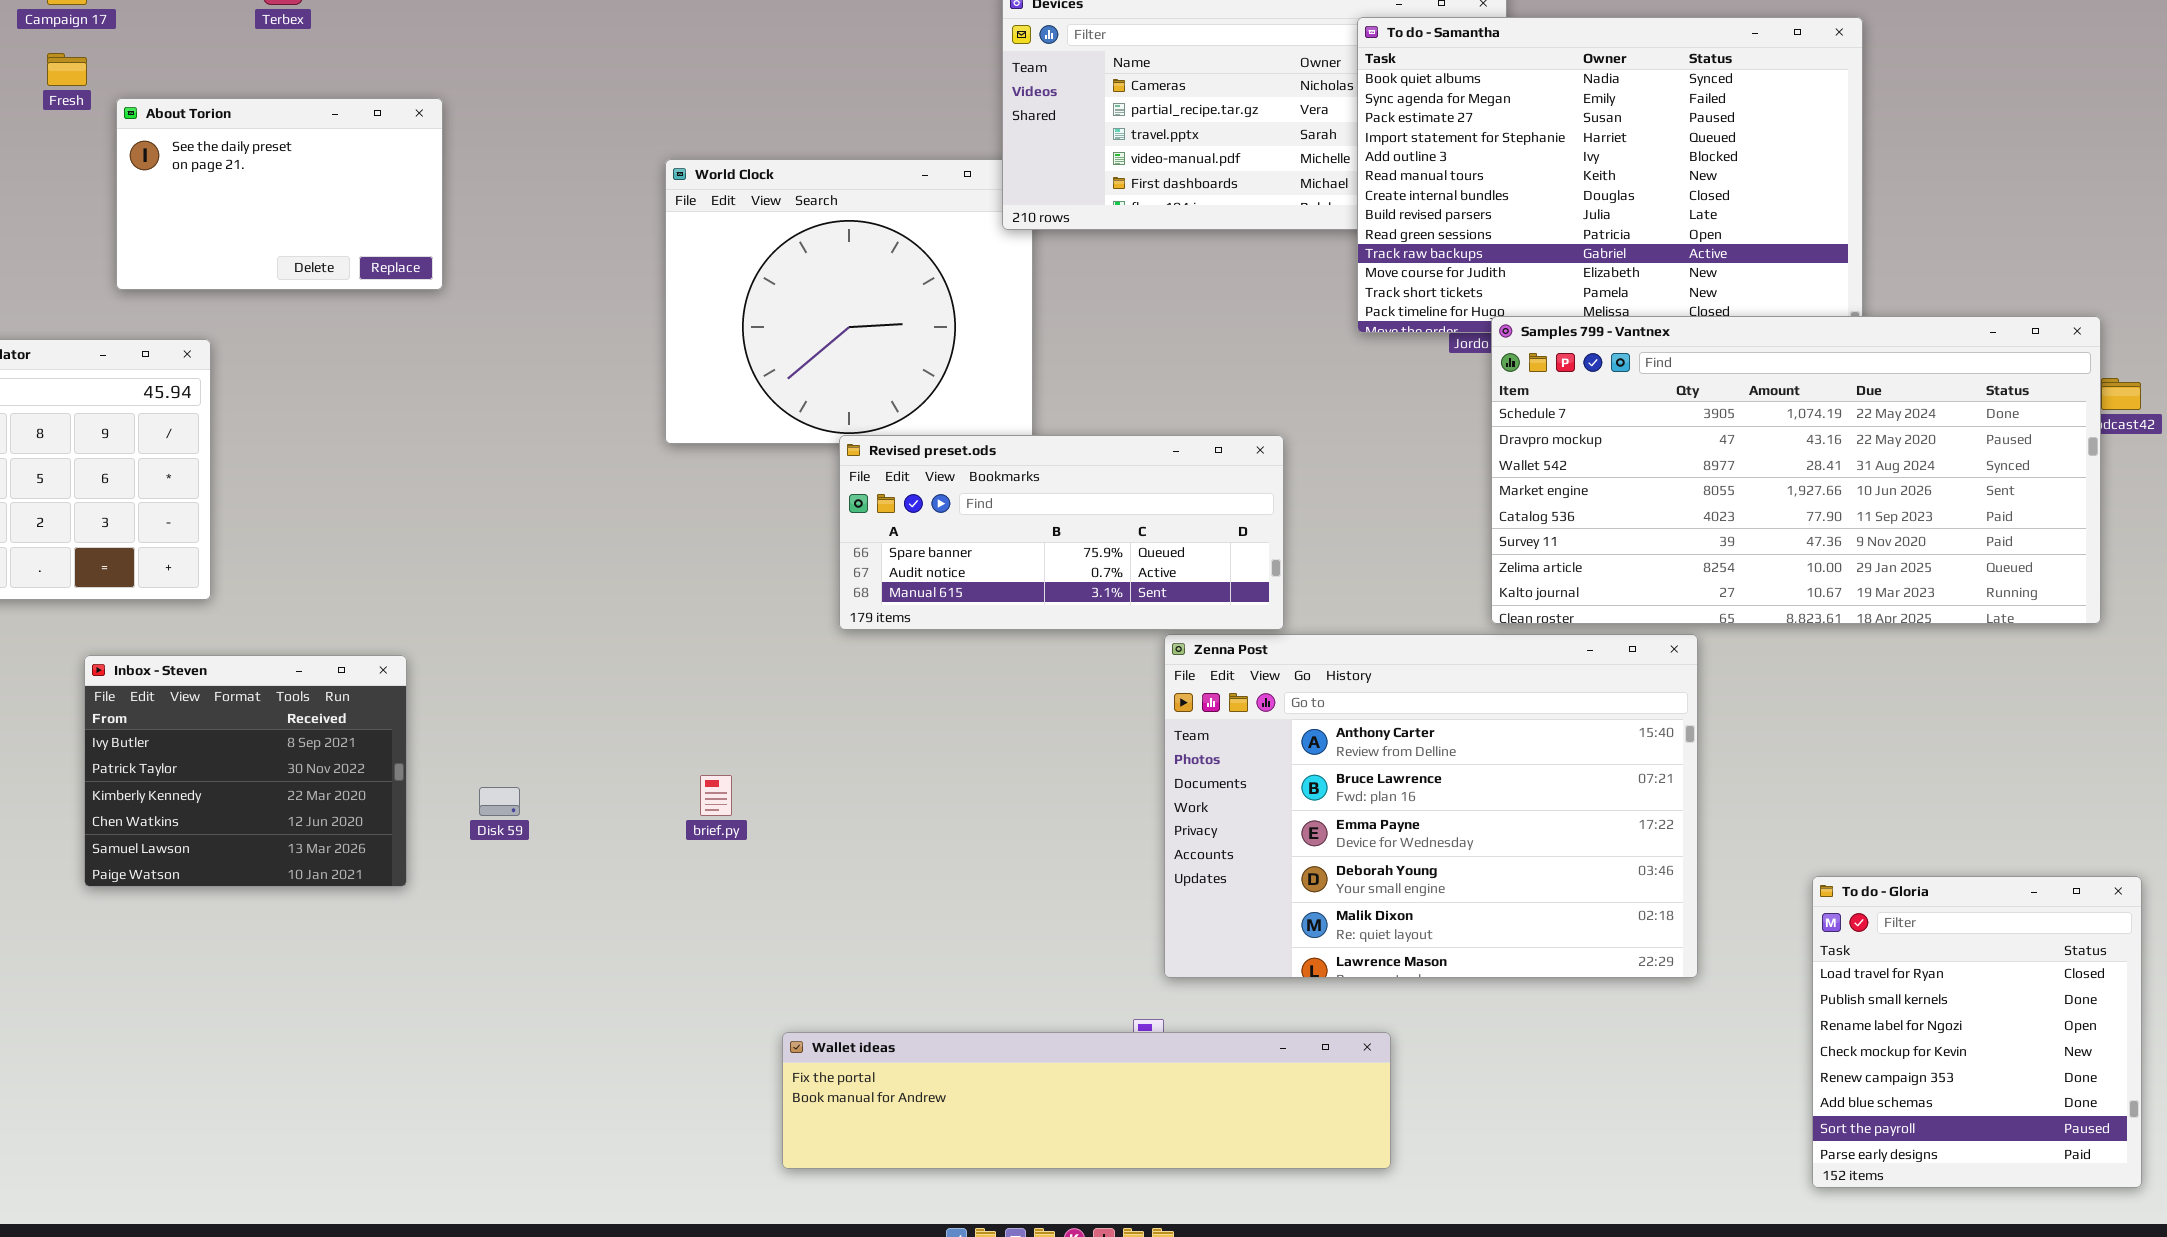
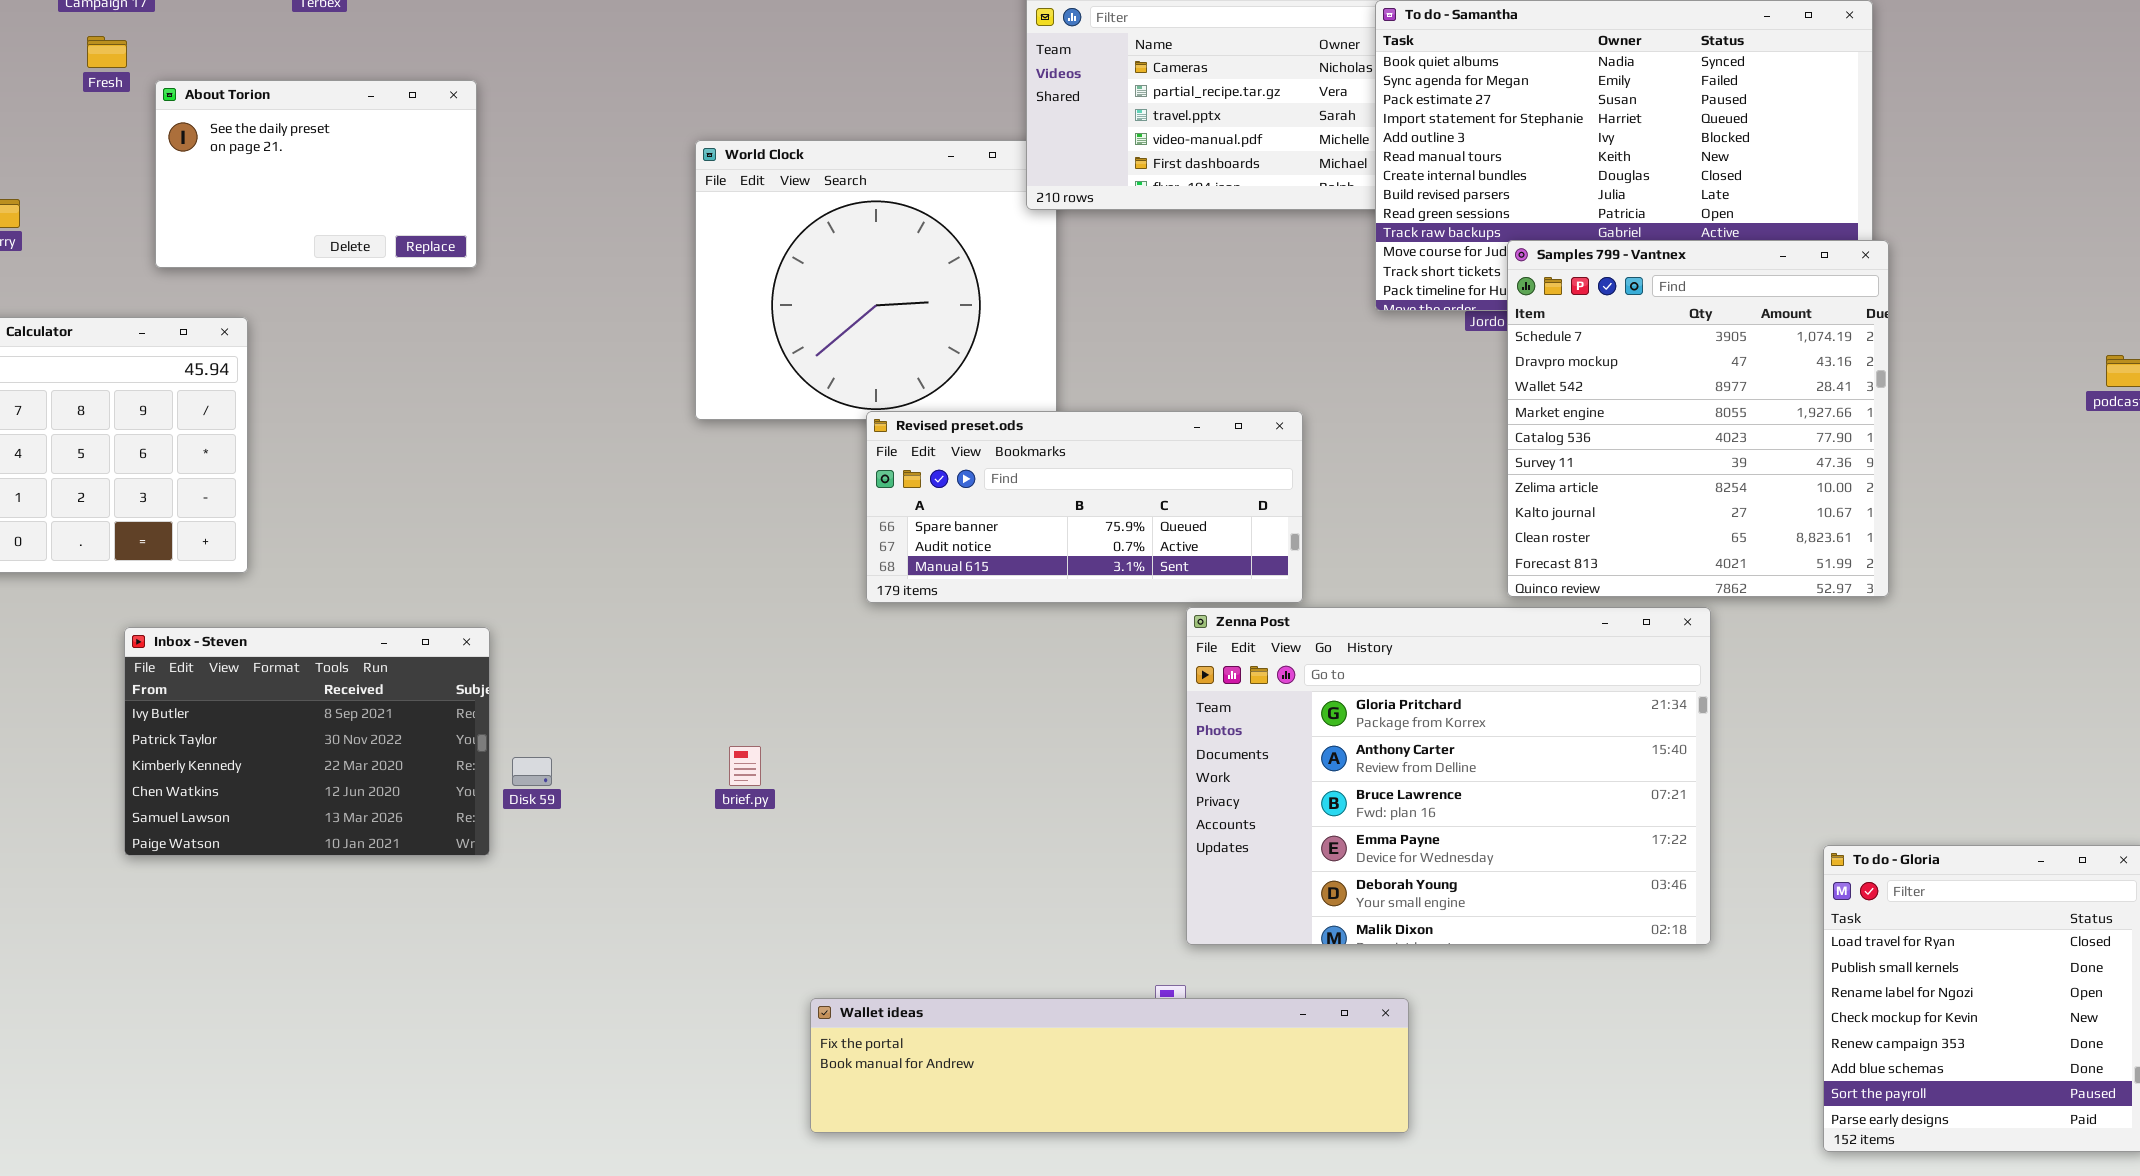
Samples 799 - Vantnex: [1491,316,2101,624] -> [1507,240,1889,597], resized
Zenna Post: [1164,634,1698,978] -> [1186,607,1711,945], scrolled up 1 row
Inbox - Steven: [84,655,407,887] -> [124,627,490,856], resized

